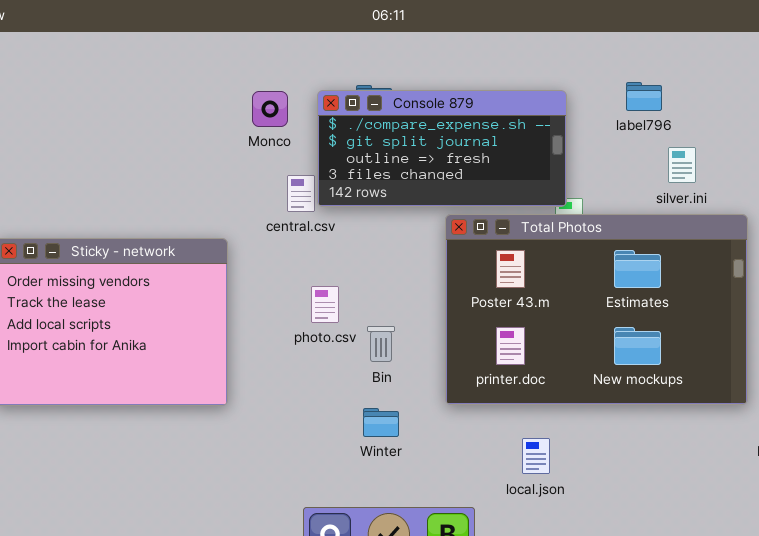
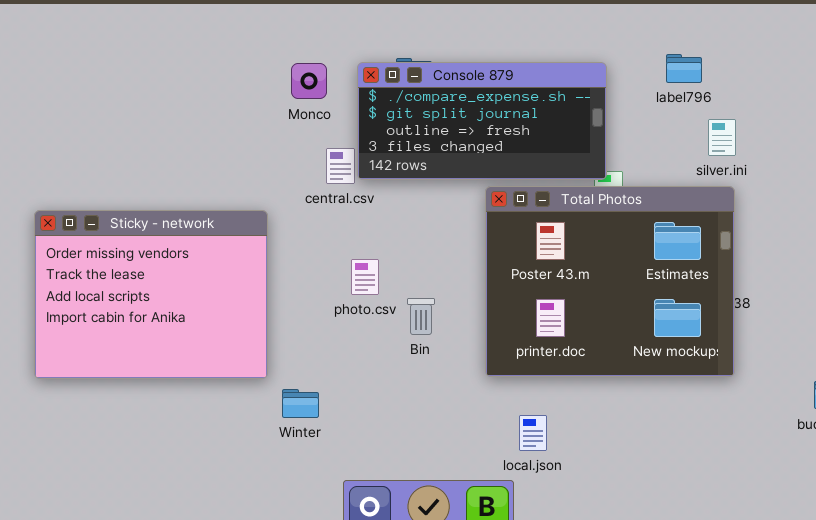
Total Photos: [445,214,748,405] -> [485,186,735,377], resized
Winter: [363,408,399,437] -> [282,389,319,418], moved
local.json: [522,438,550,474] -> [519,415,547,451], moved

